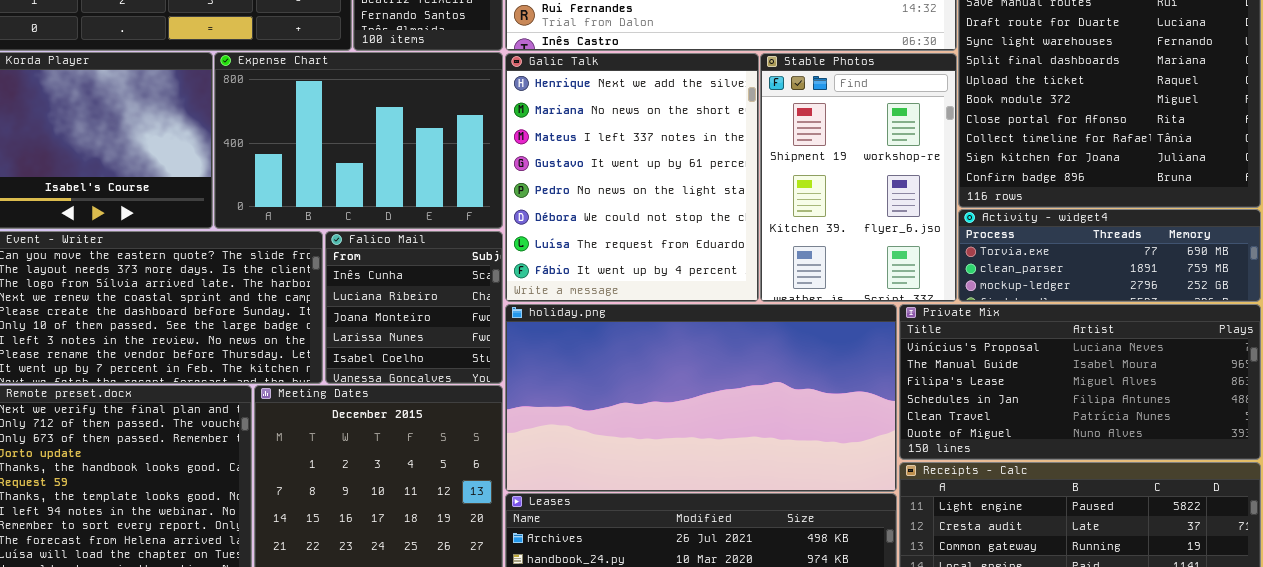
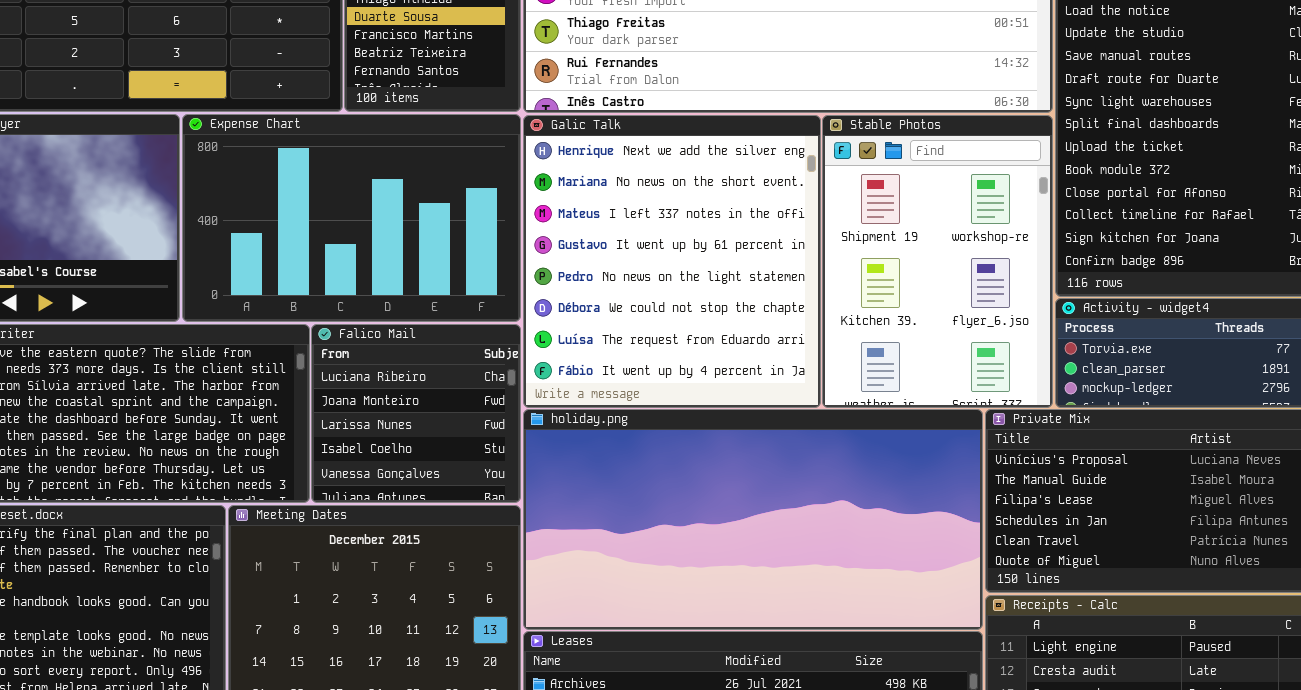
Falico Mail: [325,231,503,384] -> [311,324,521,503], scrolled down 1 row

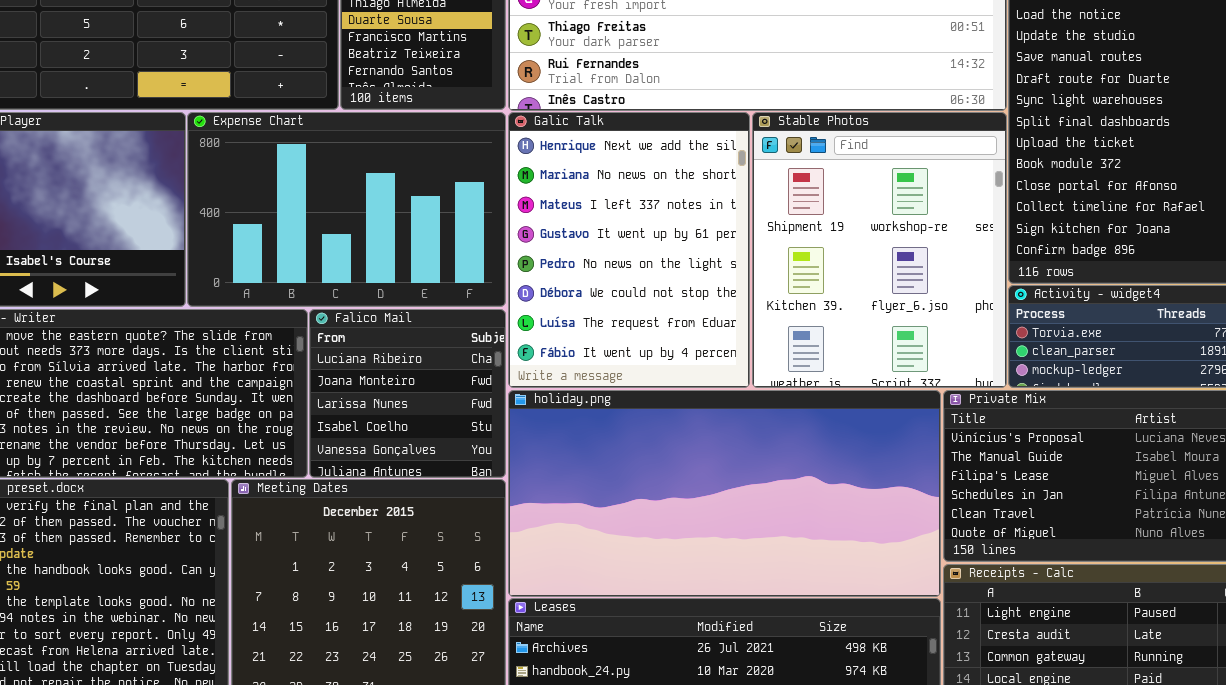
Galic Talk: [523,115,821,408] -> [508,112,750,388], resized
Stable Photos: [822,115,1053,408] -> [752,112,1007,388], resized

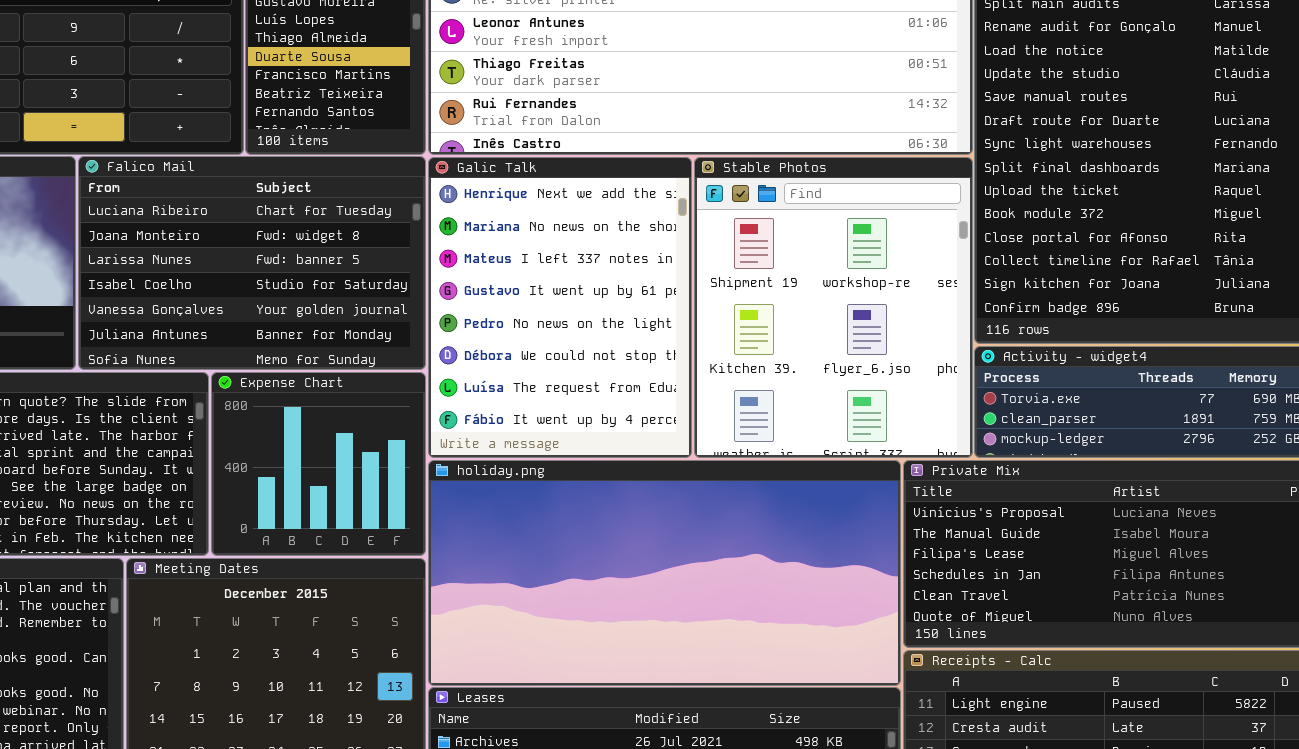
Expense Chart: [187,112,506,307] -> [211,372,426,556], moved, resized
Falico Mail: [309,309,506,478] -> [78,156,426,370], moved, resized

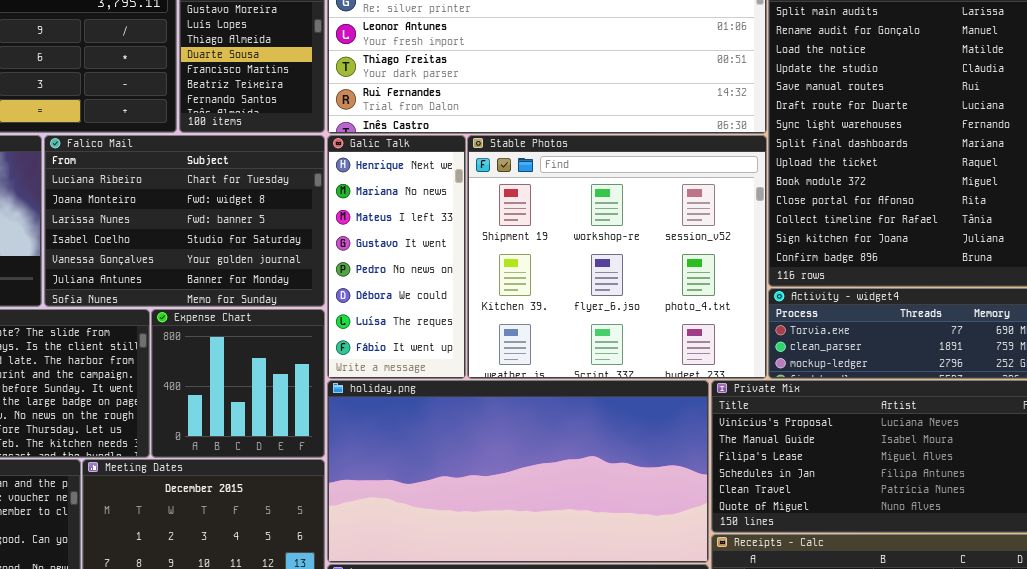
Galic Talk: [428,157,692,458] -> [327,135,466,379], resized
Stable Photos: [694,157,973,458] -> [467,135,767,379], resized

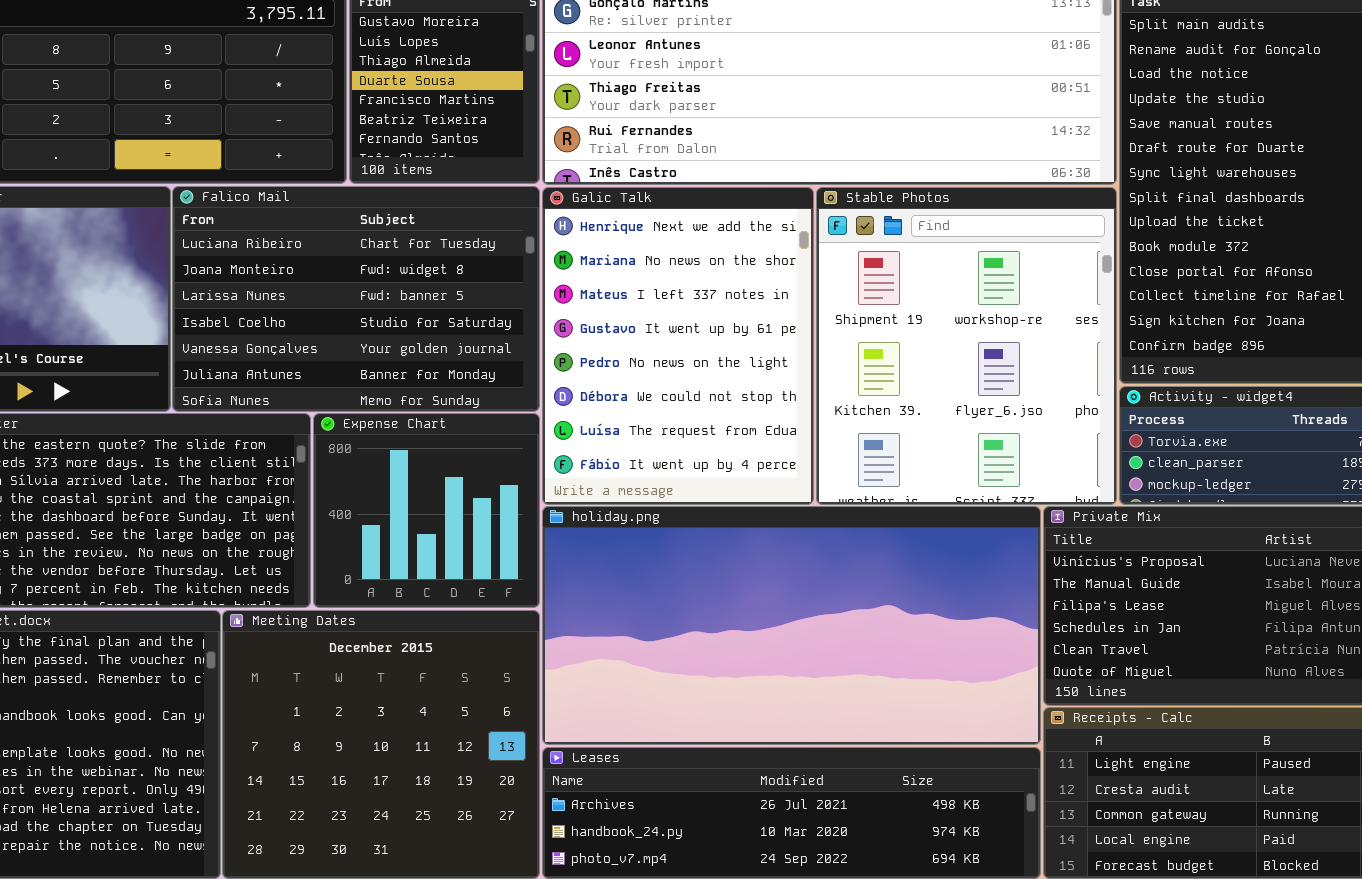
Galic Talk: [327,135,466,379] -> [542,187,814,505], resized
Stable Photos: [467,135,767,379] -> [816,187,1117,505], resized

